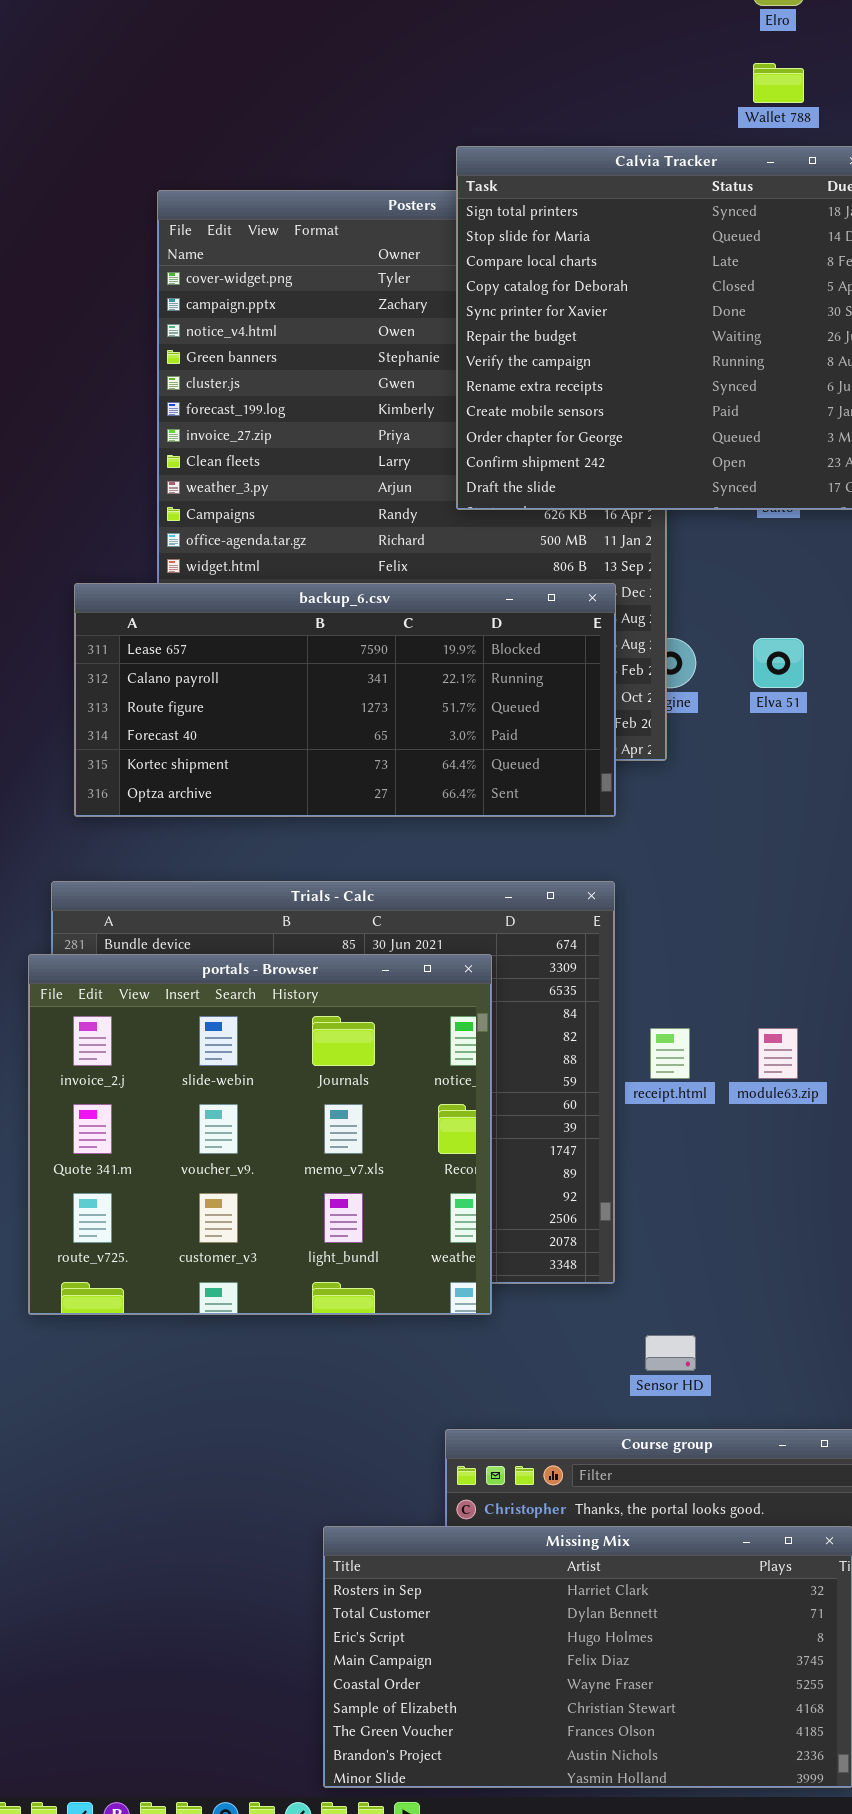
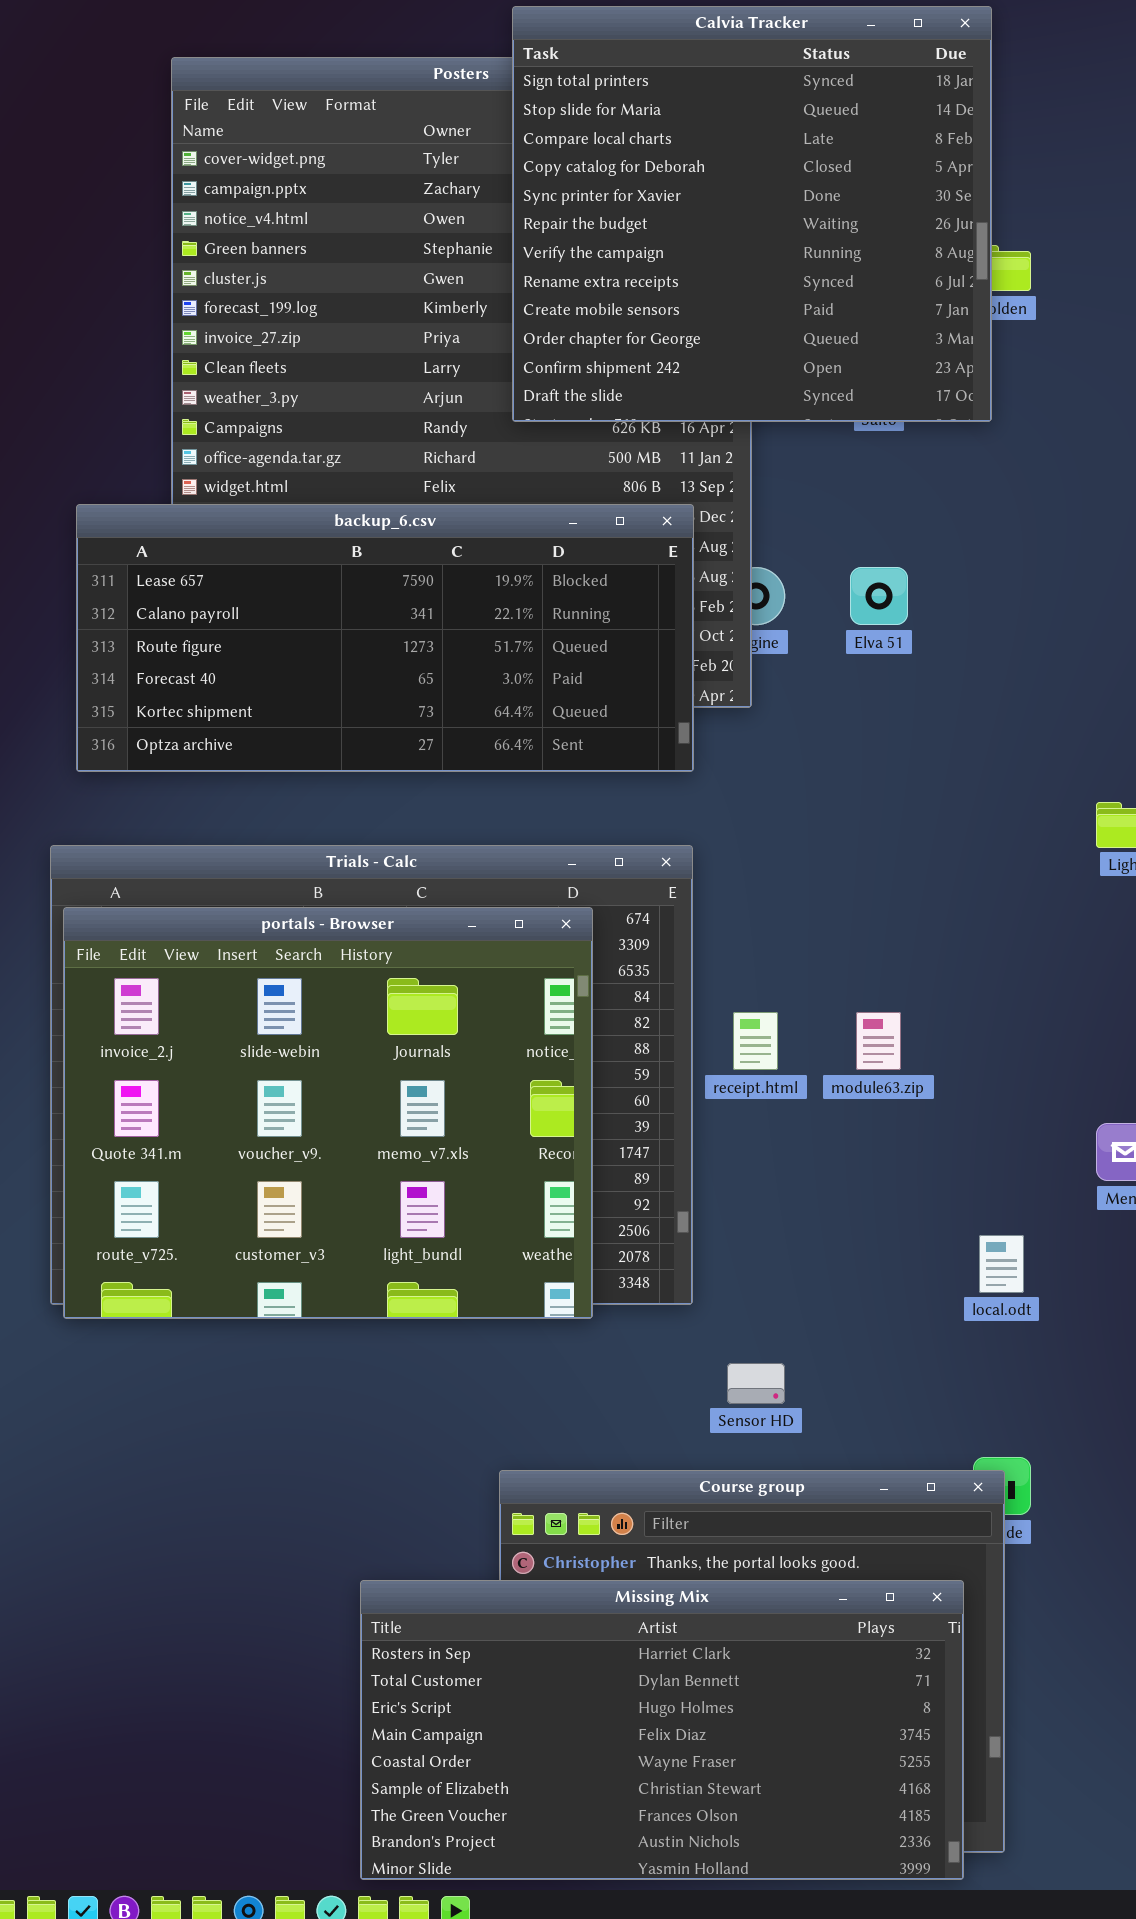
portals - Browser: [28,954,492,1315] -> [63,907,593,1319], moved

